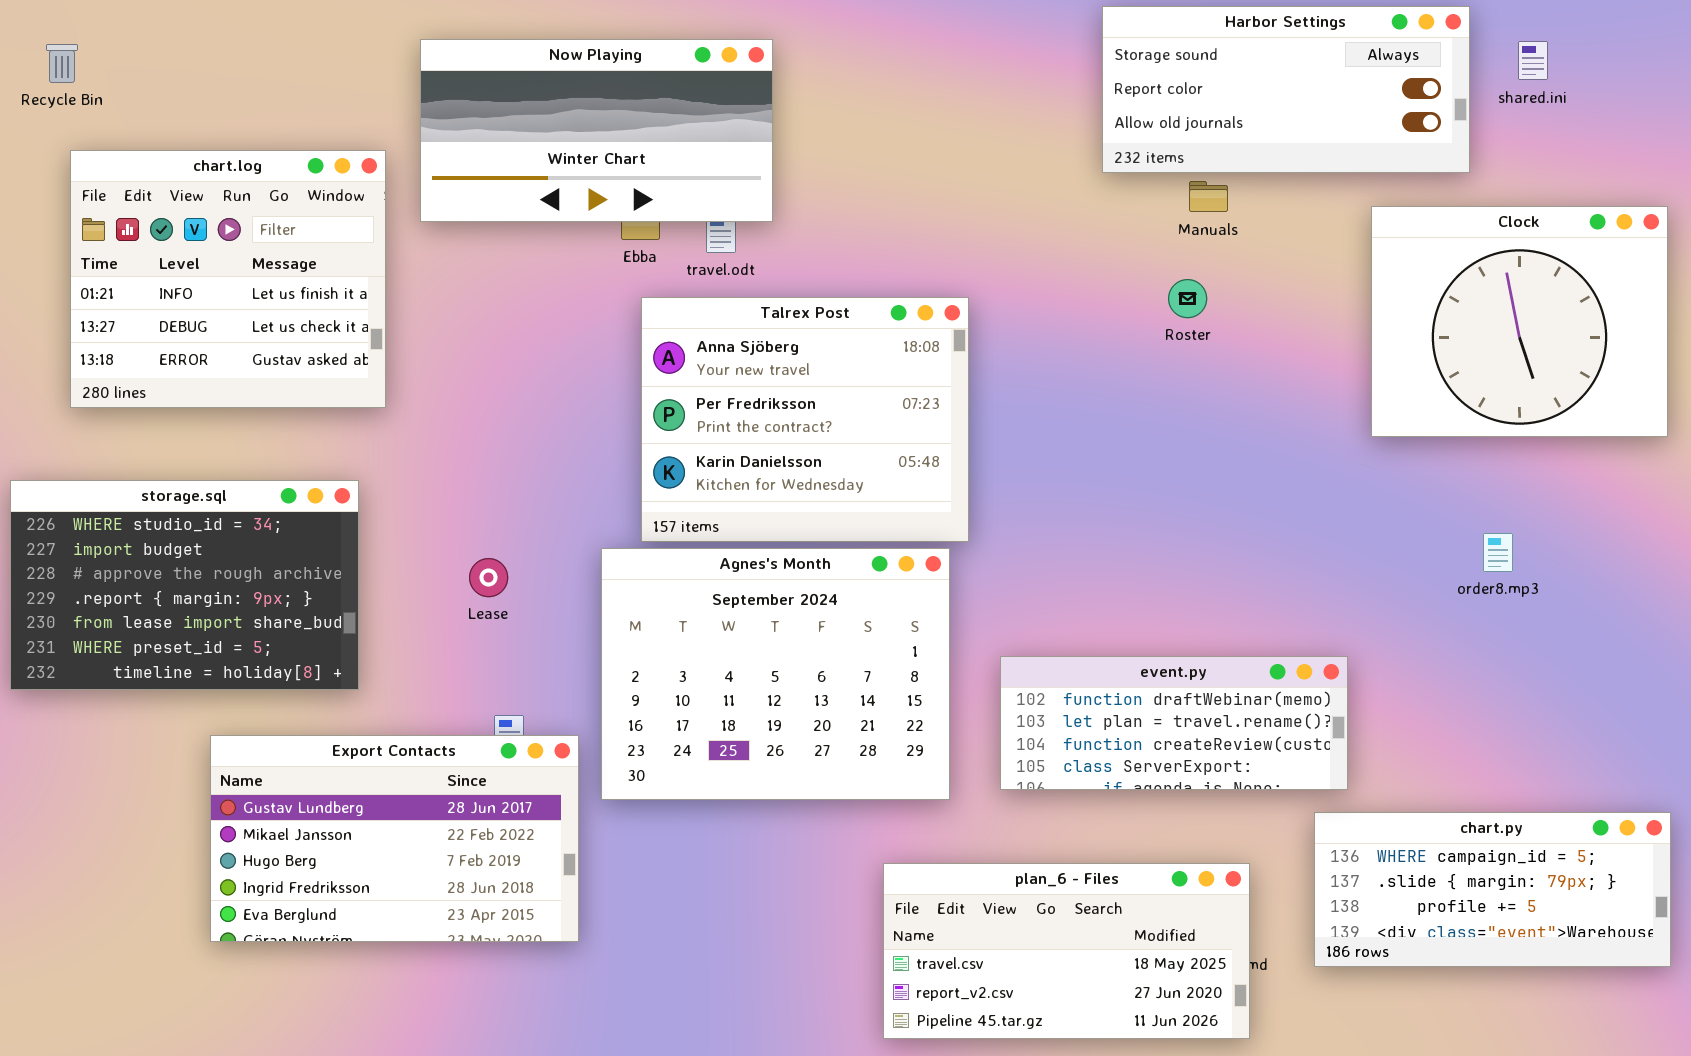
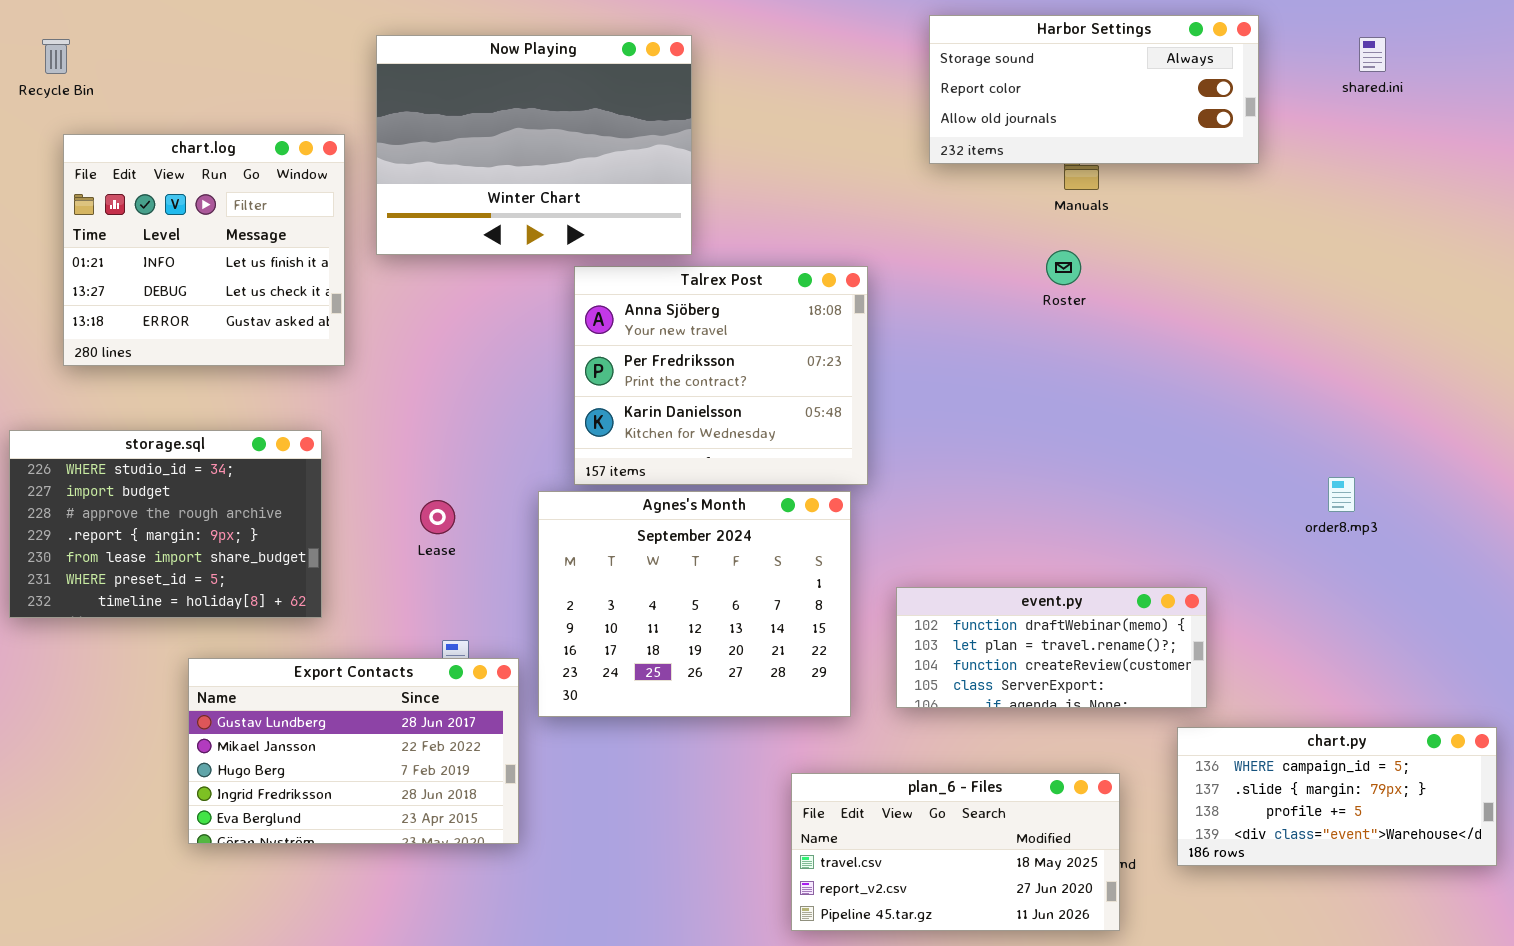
Harbor Settings: [1102,6,1470,173] -> [929,15,1259,164], moved
Now Playing: [420,39,773,222] -> [376,35,692,255], resized
Clock: [1371,206,1668,437] -> none, closed

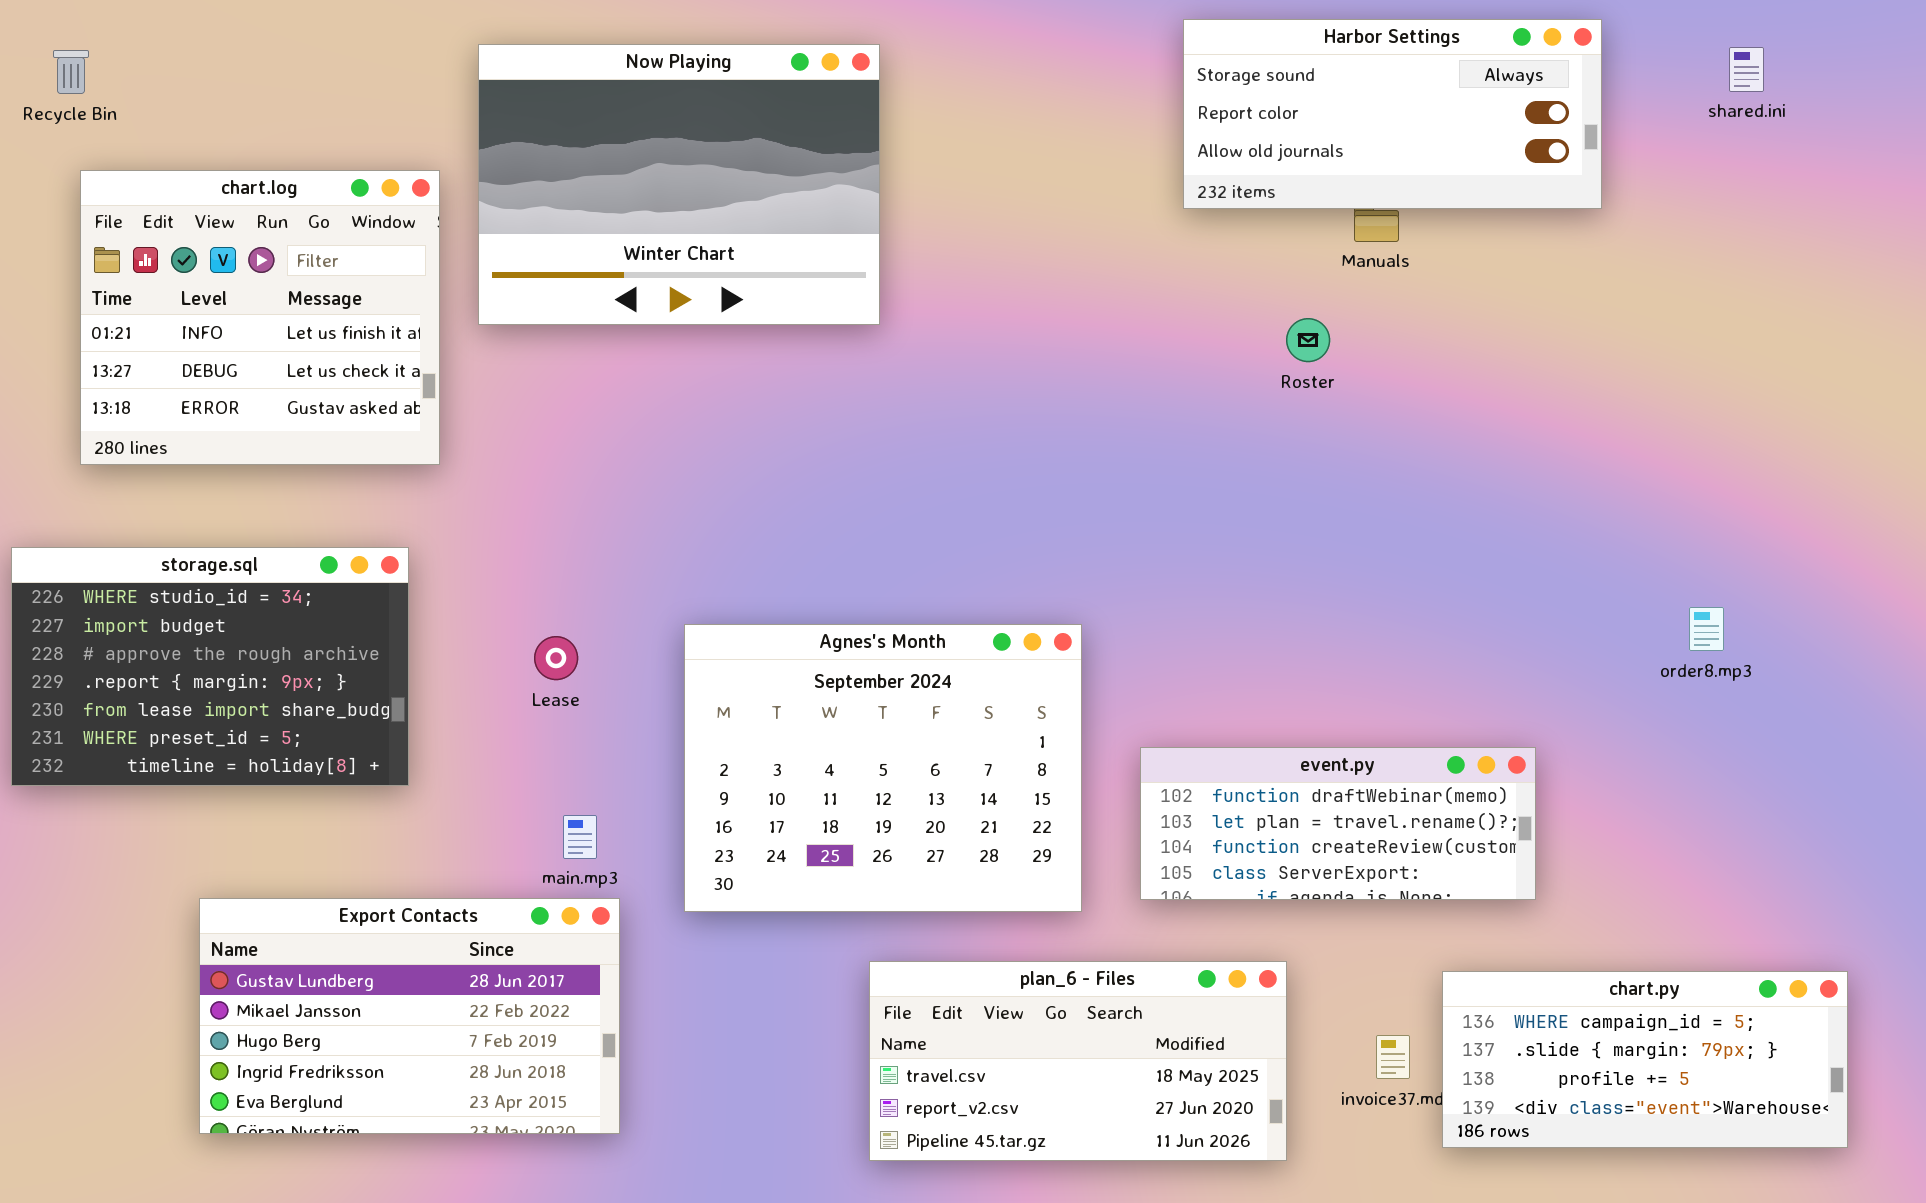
Roster: [1046,250,1081,285] -> [1286,318,1330,362], moved
Talrex Post: [574,266,868,485] -> none, closed
Export Contacts: [188,658,519,844] -> [199,898,620,1134], moved
chart.py: [1177,727,1497,866] -> [1442,971,1848,1148], moved
plan_6 - Files: [791,773,1120,931] -> [869,961,1287,1161], moved

